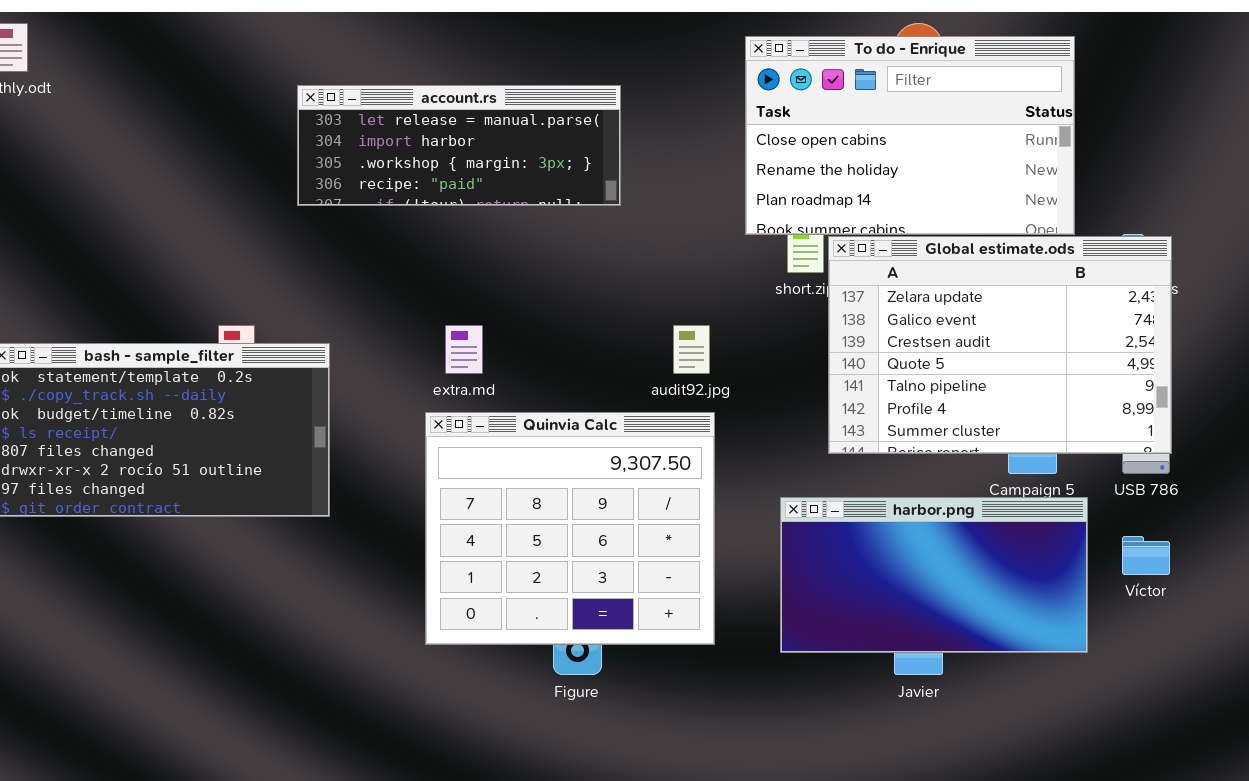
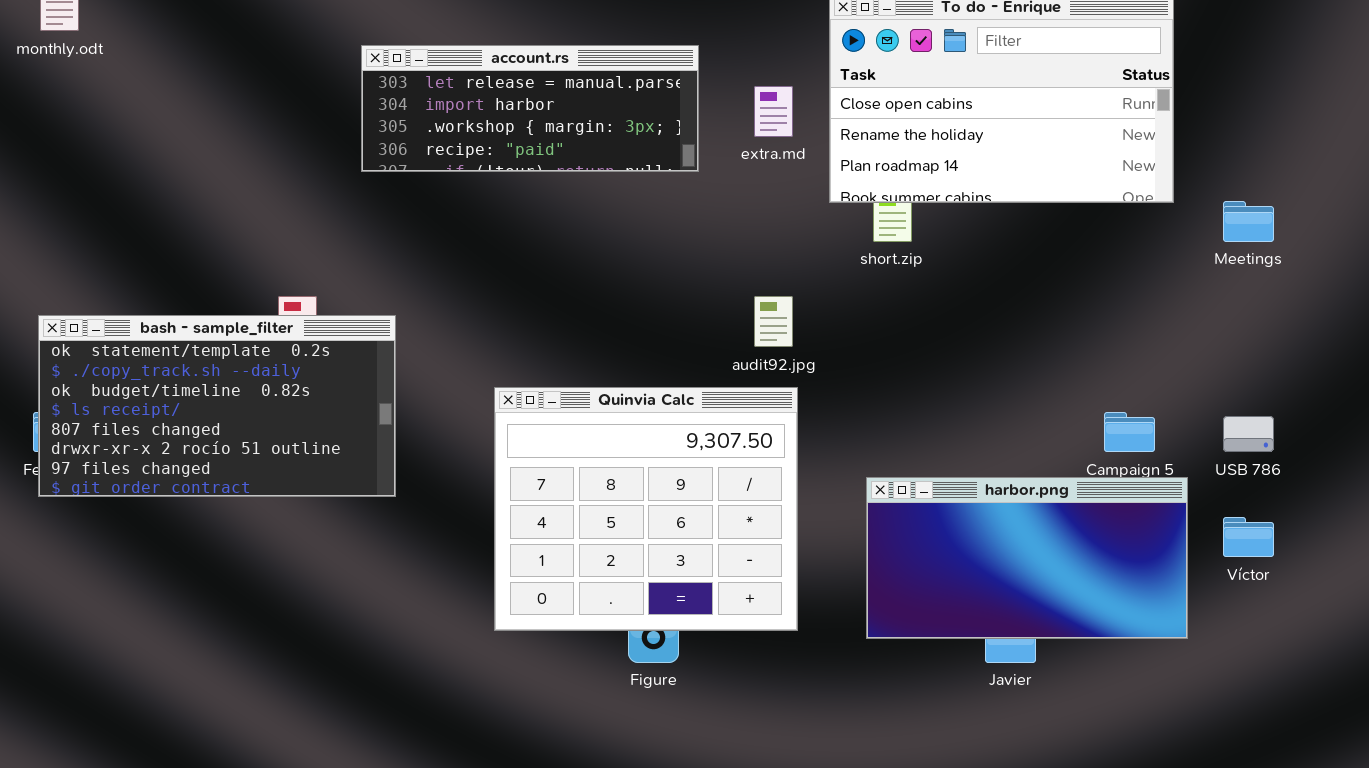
Global estimate.ods: [828,236,1172,454] -> none, closed
extra.md: [445,325,483,374] -> [754,86,793,137], moved

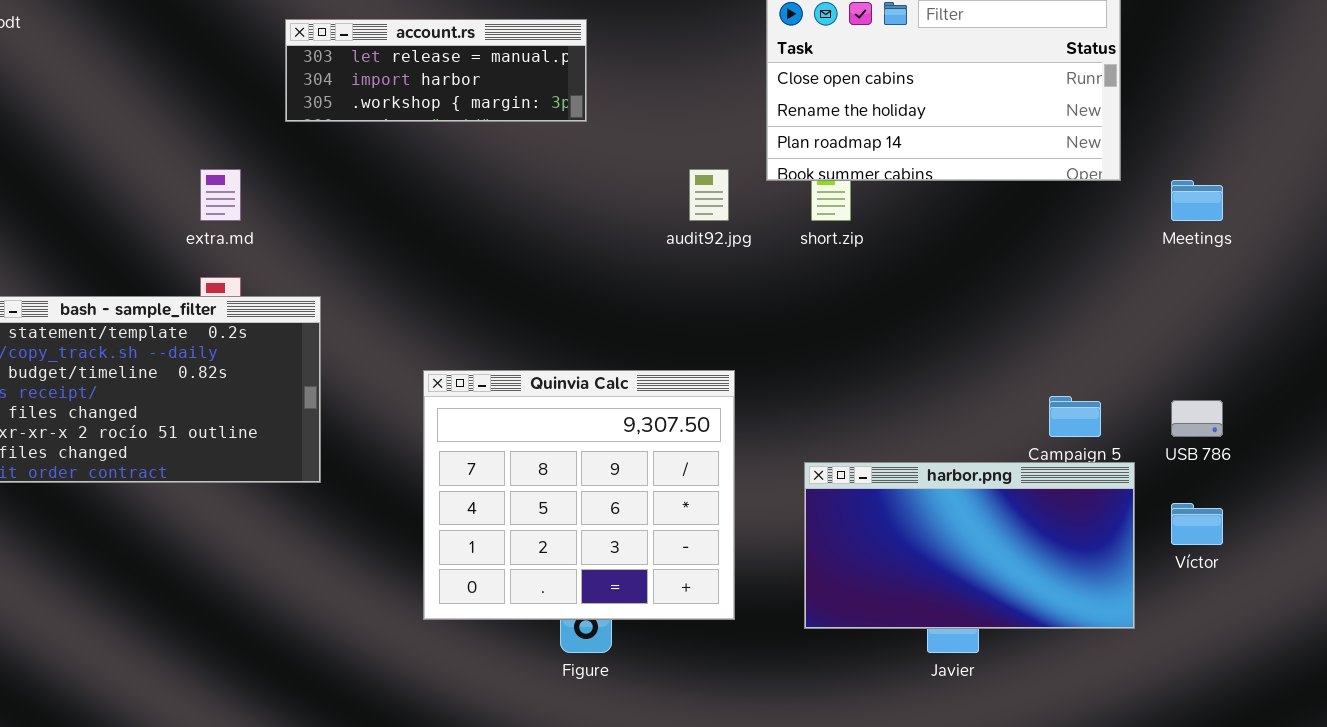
account.rs: [361,45,699,172] -> [285,19,587,122], resized
extra.md: [754,86,793,137] -> [200,169,241,221], moved
audit92.jpg: [754,296,793,347] -> [689,169,729,221], moved

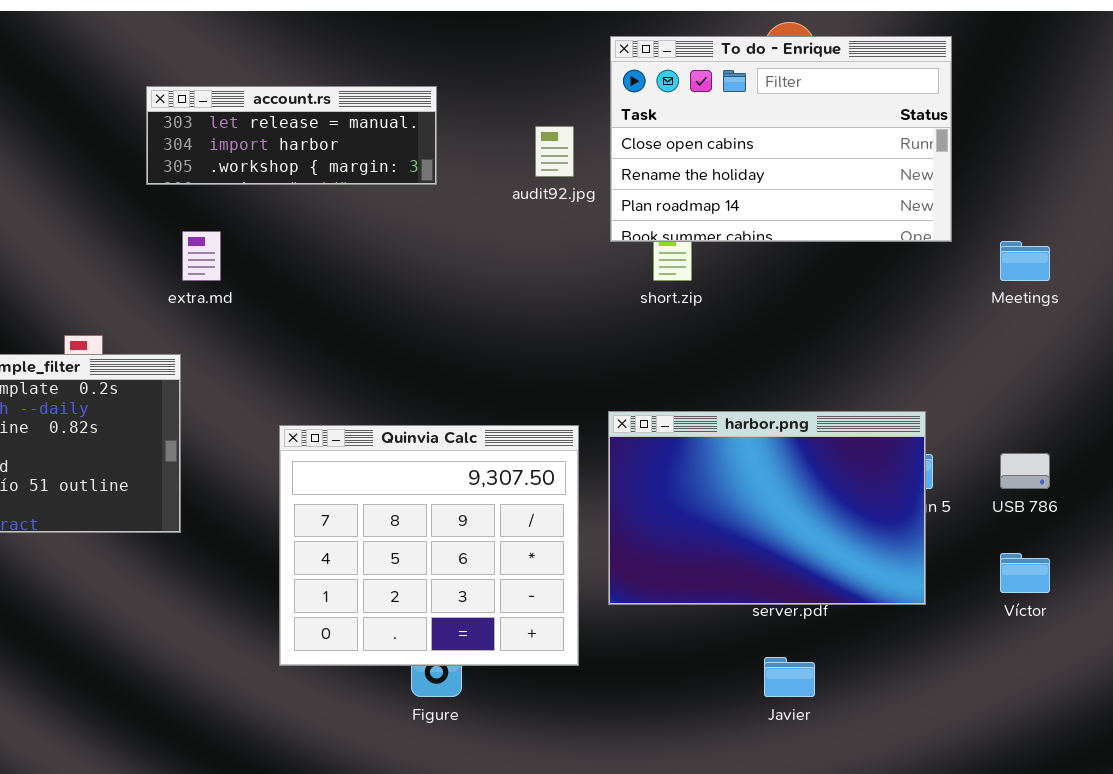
extra.md: [200,169,241,221] -> [182,231,221,281], moved
audit92.jpg: [689,169,729,221] -> [535,126,574,177], moved
harbor.png: [804,462,1135,629] -> [608,411,926,605], moved, resized

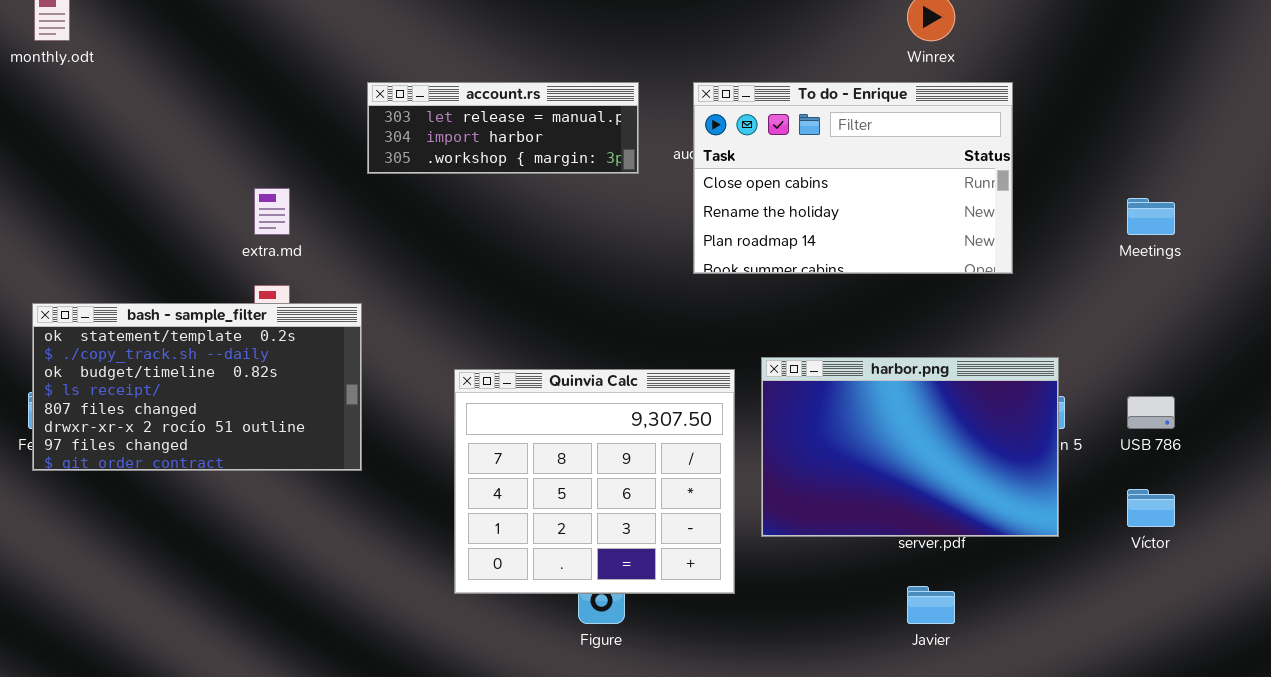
To do - Enrique: [610,36,952,242] -> [693,82,1013,274], moved
account.rs: [146,86,437,185] -> [367,82,639,174], moved
extra.md: [182,231,221,281] -> [254,188,290,235], moved

